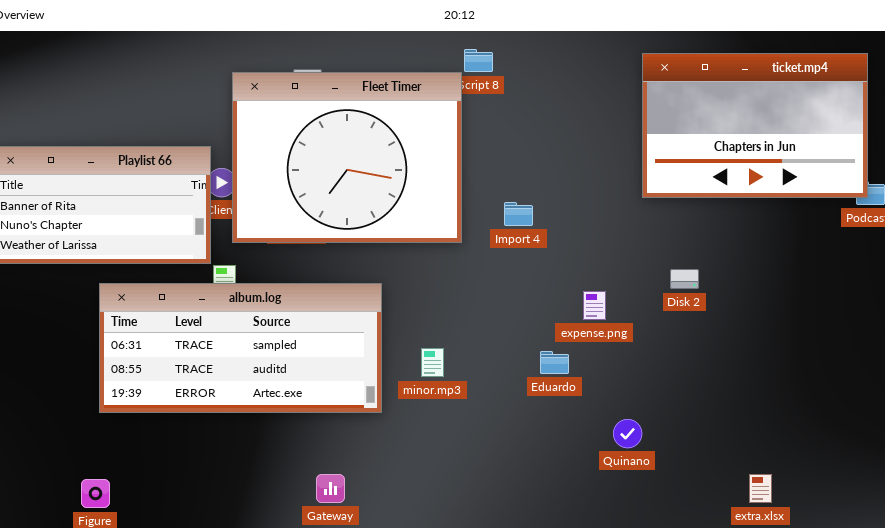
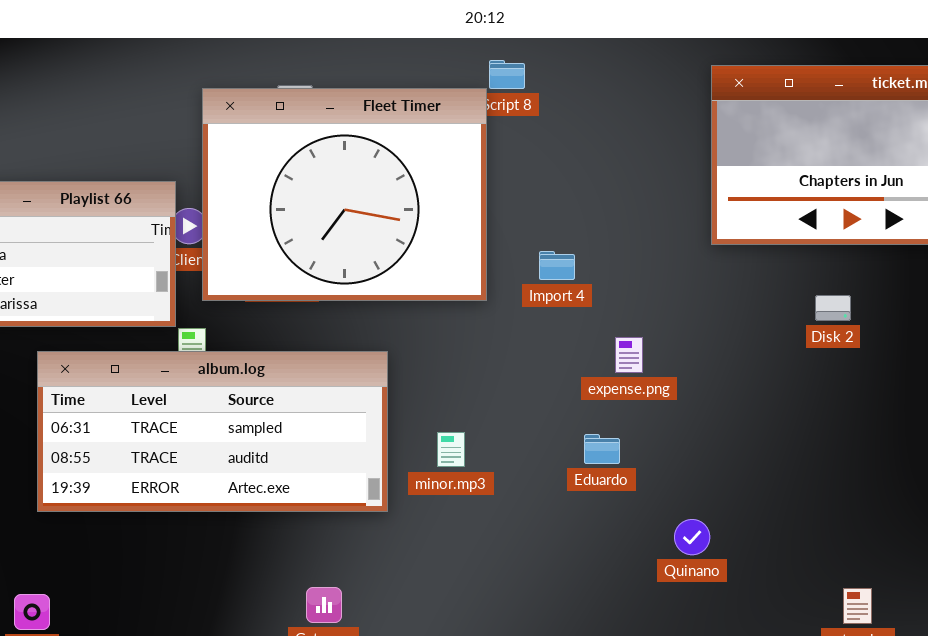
Disk 2: [670,269,699,289] -> [815,295,851,321], moved
expense.png: [583,291,606,320] -> [615,337,643,373], moved

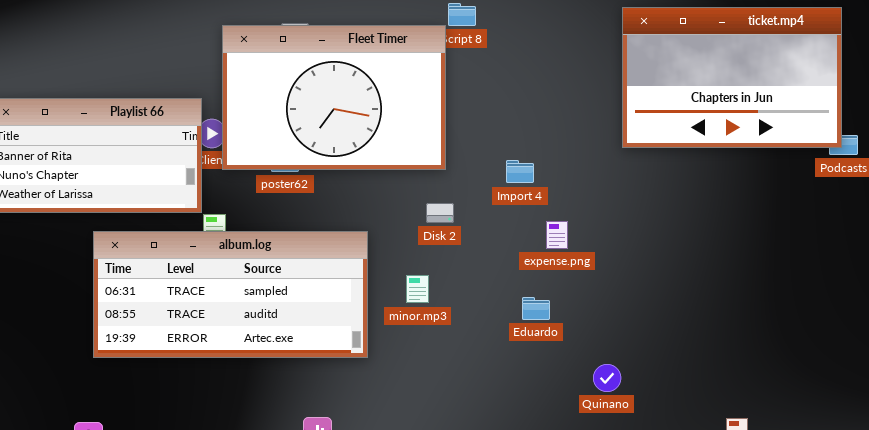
Fleet Timer: [202,88,487,301] -> [222,25,446,170], resized
Import 4: [539,251,575,280] -> [506,160,534,183], moved
Disk 2: [815,295,851,321] -> [426,203,454,223], moved
minor.mp3: [437,432,465,467] -> [406,275,429,303], moved

